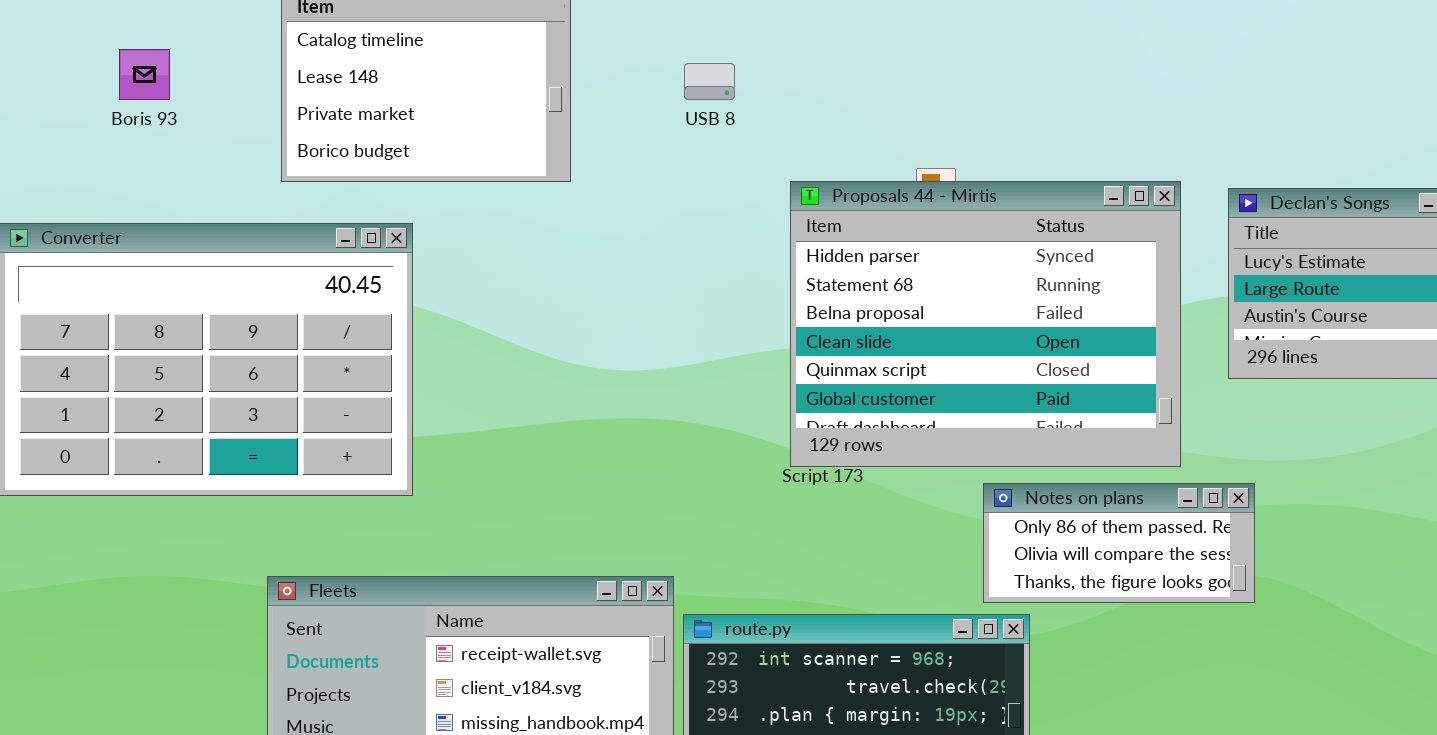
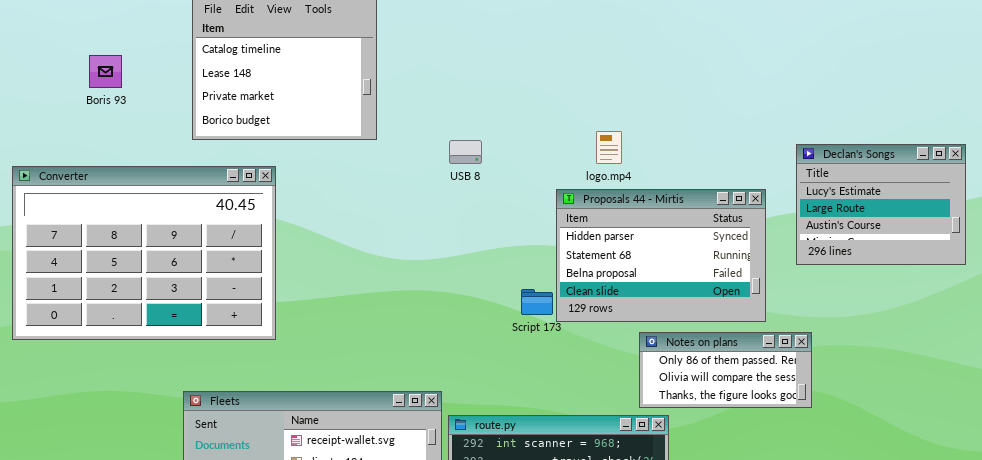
USB 8: [684,63,735,100] -> [449,140,482,164], moved
Proposals 44 - Mirtis: [790,181,1181,467] -> [556,189,766,322], resized

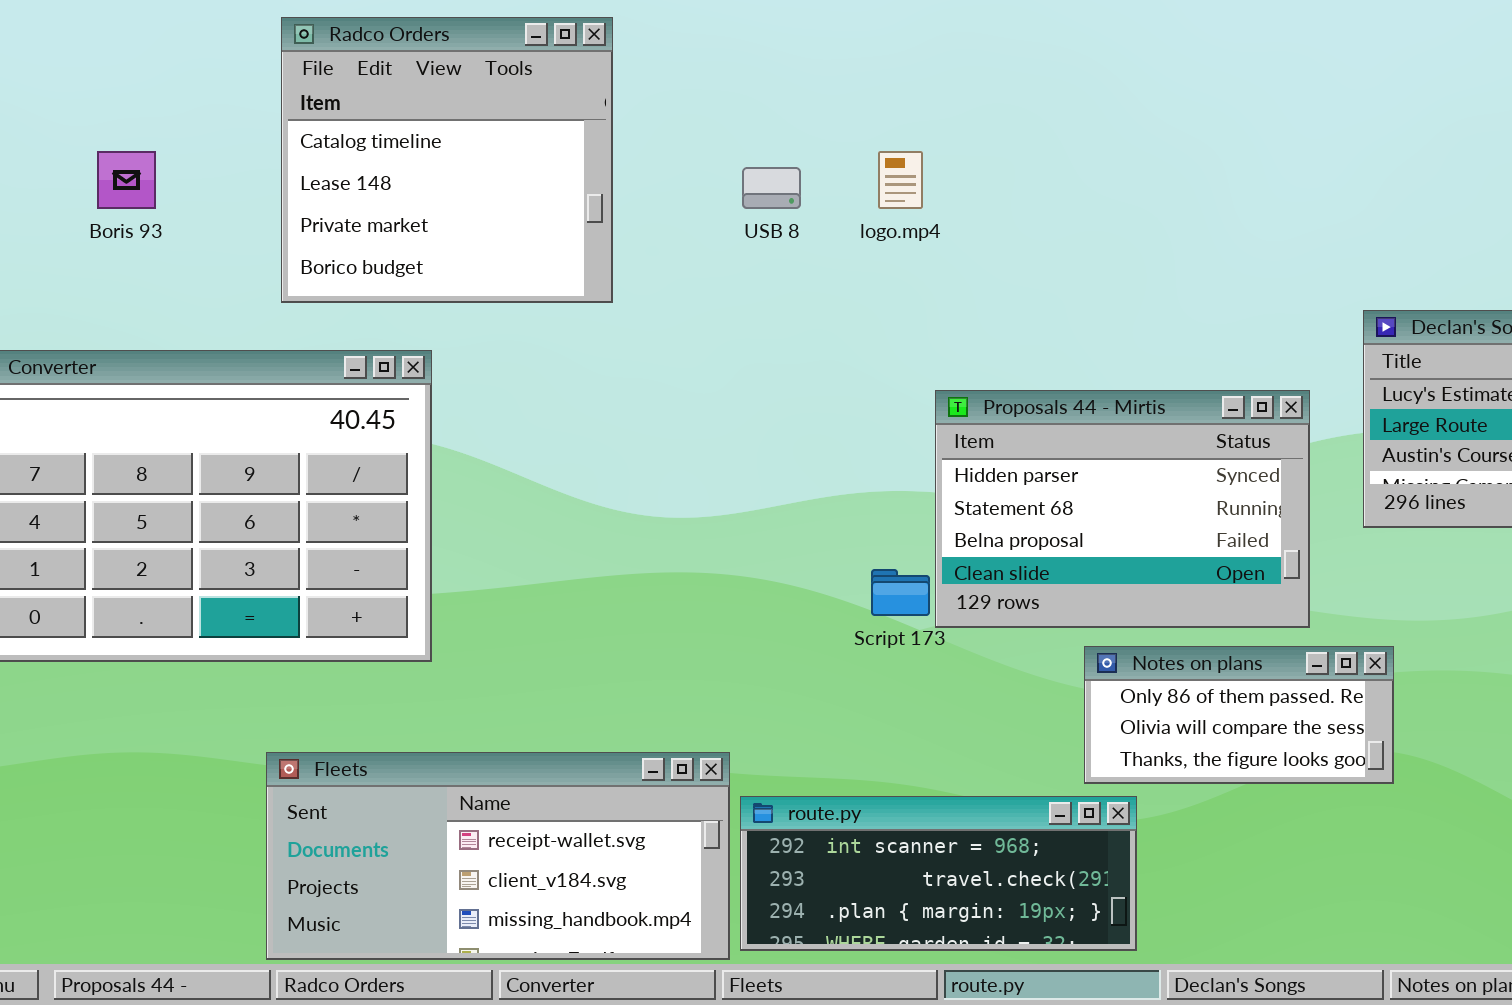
logo.mp4: [596,131,622,164] -> [878,151,923,209], moved
USB 8: [449,140,482,164] -> [742,167,801,209], moved

